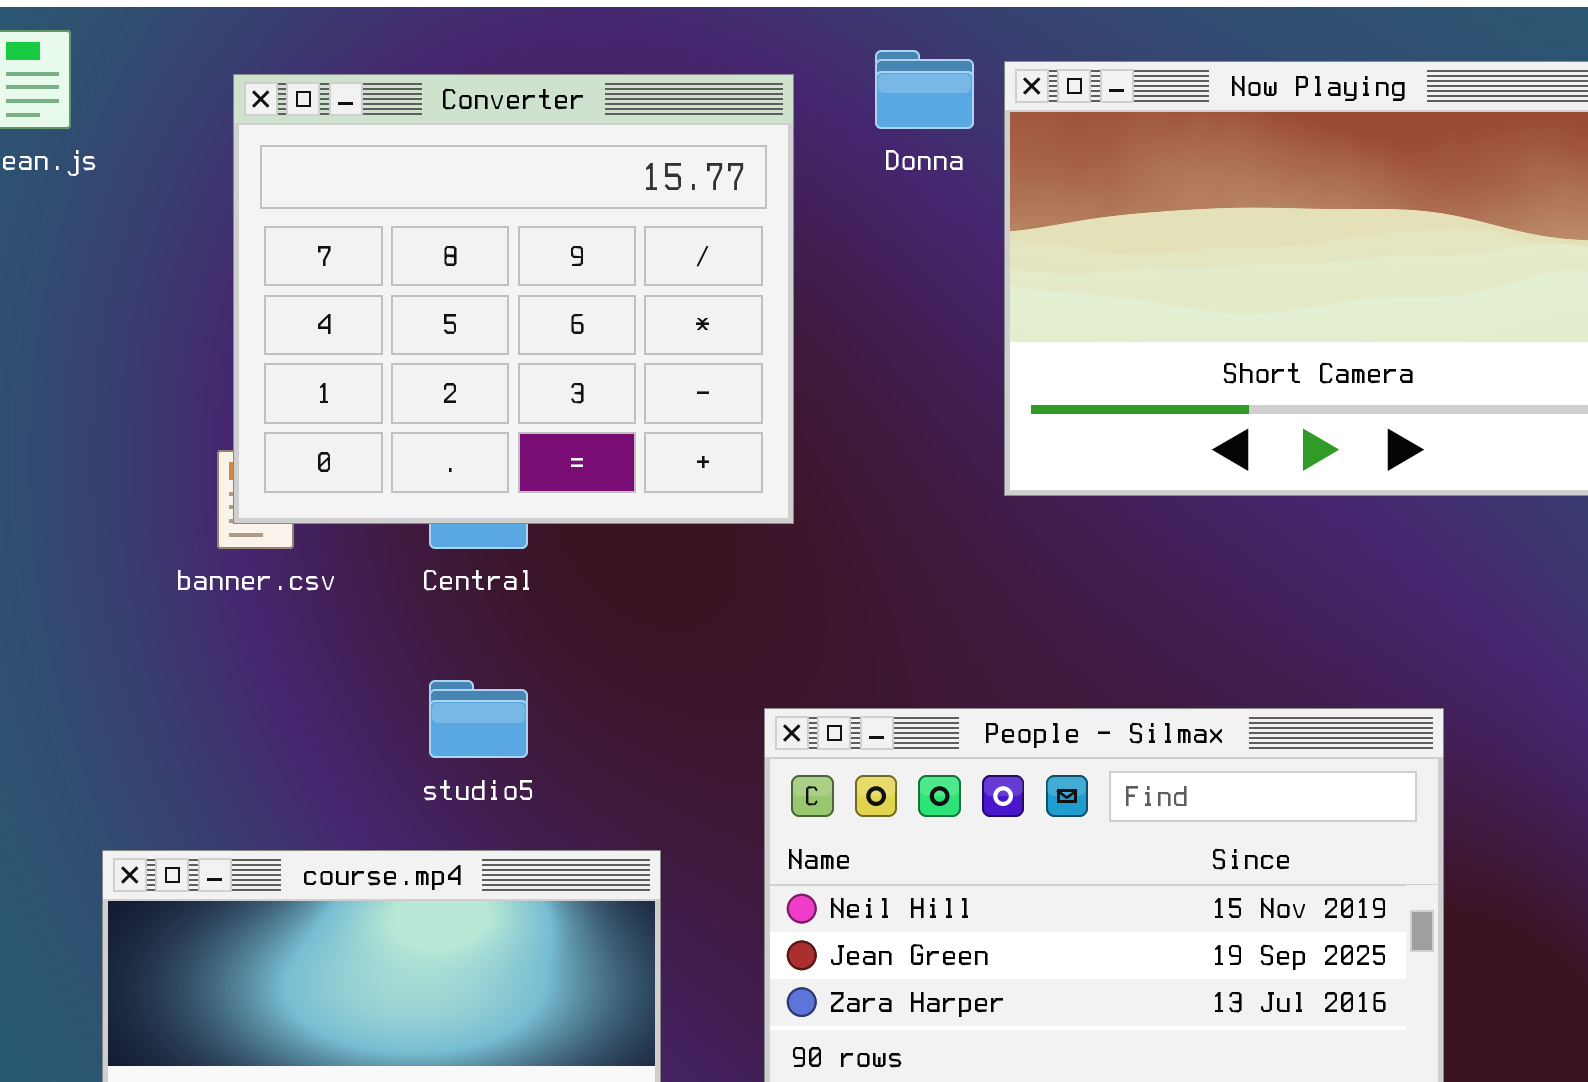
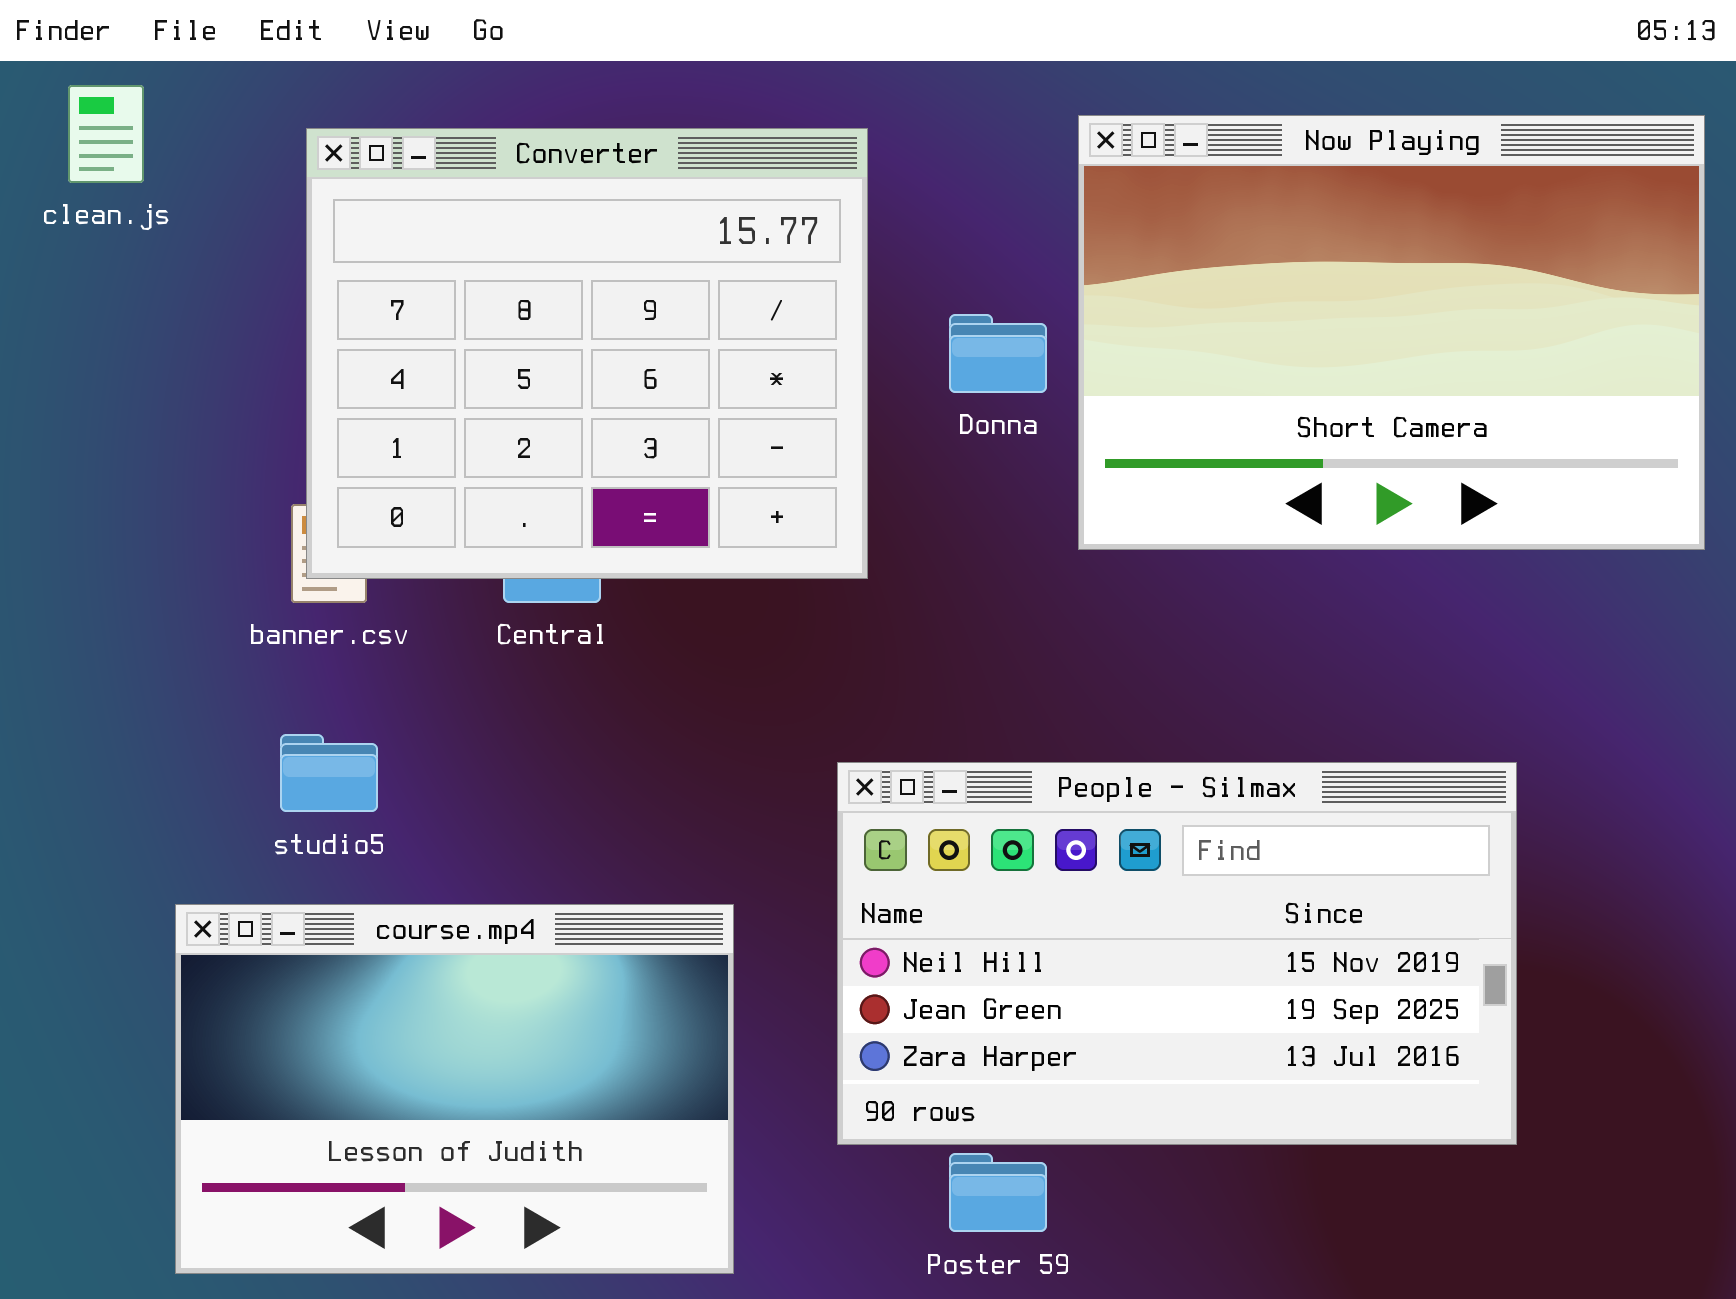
Donna: [875,50,974,129] -> [949,314,1047,393], moved
studio5: [429,680,528,758] -> [280,734,378,812], moved

